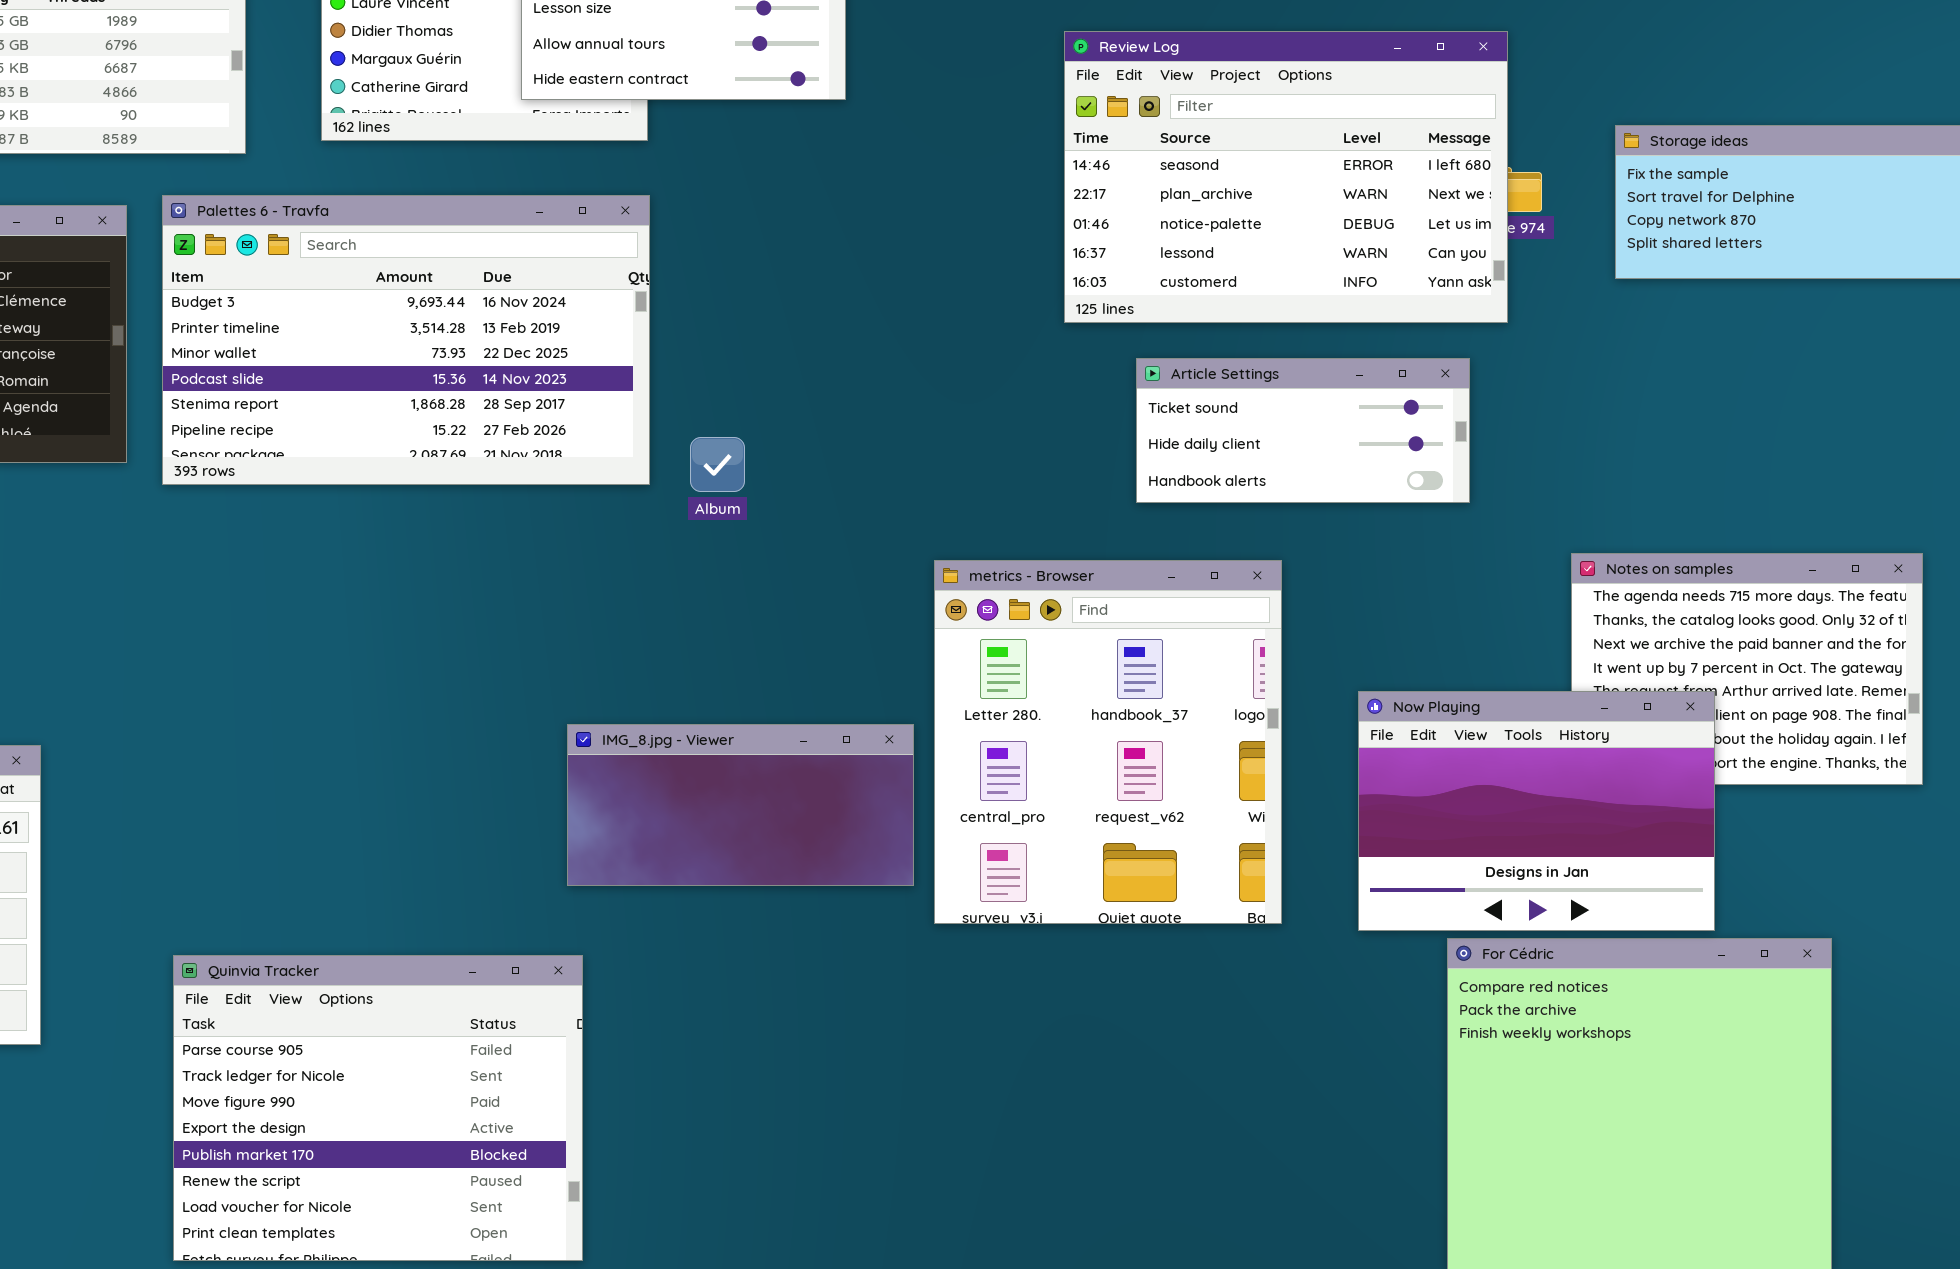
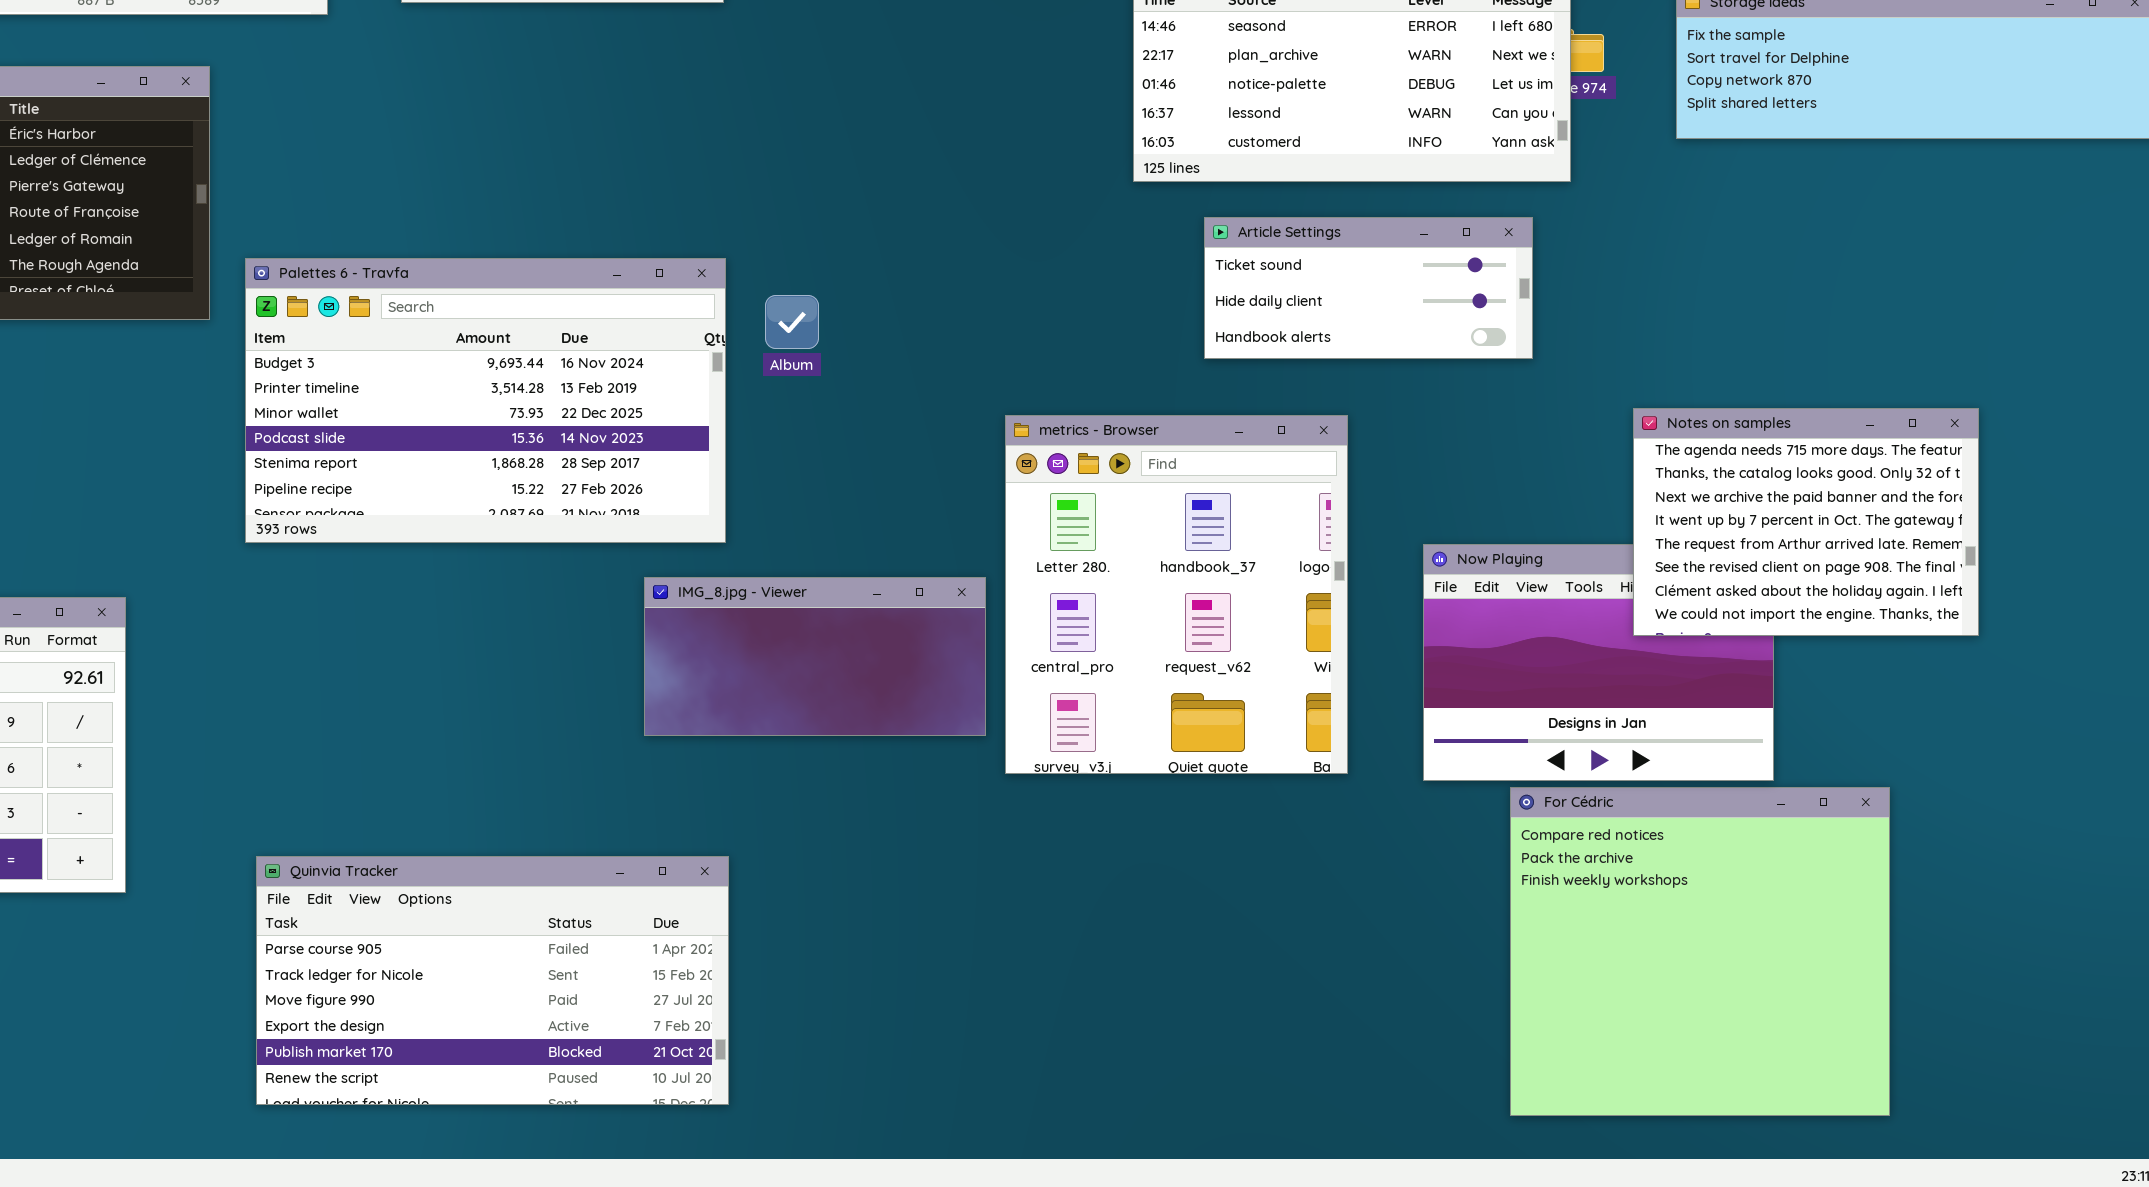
Palettes 6 - Travfa: [162,195,650,485] -> [245,258,726,543], moved
Notes on samples: [1571,553,1923,785] -> [1633,408,1979,636], raised
Quinvia Tracker: [173,955,583,1261] -> [256,856,729,1105], resized

